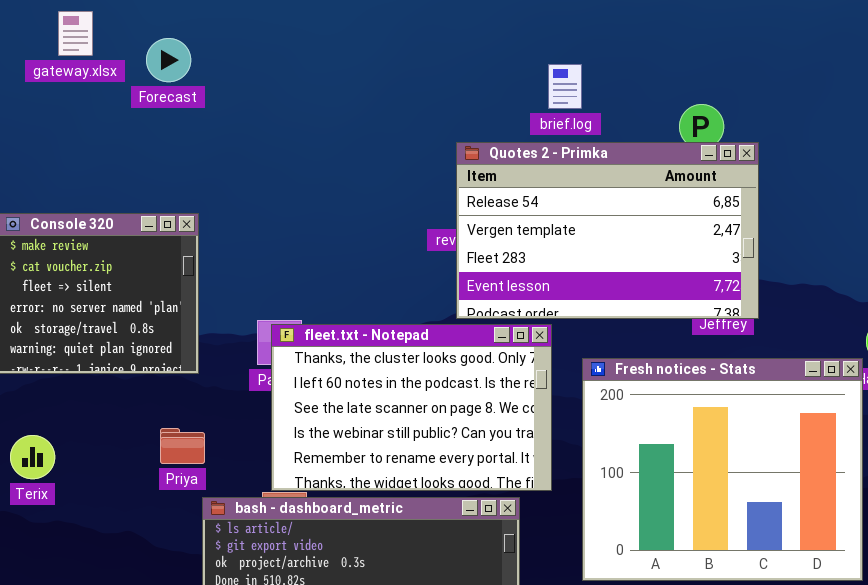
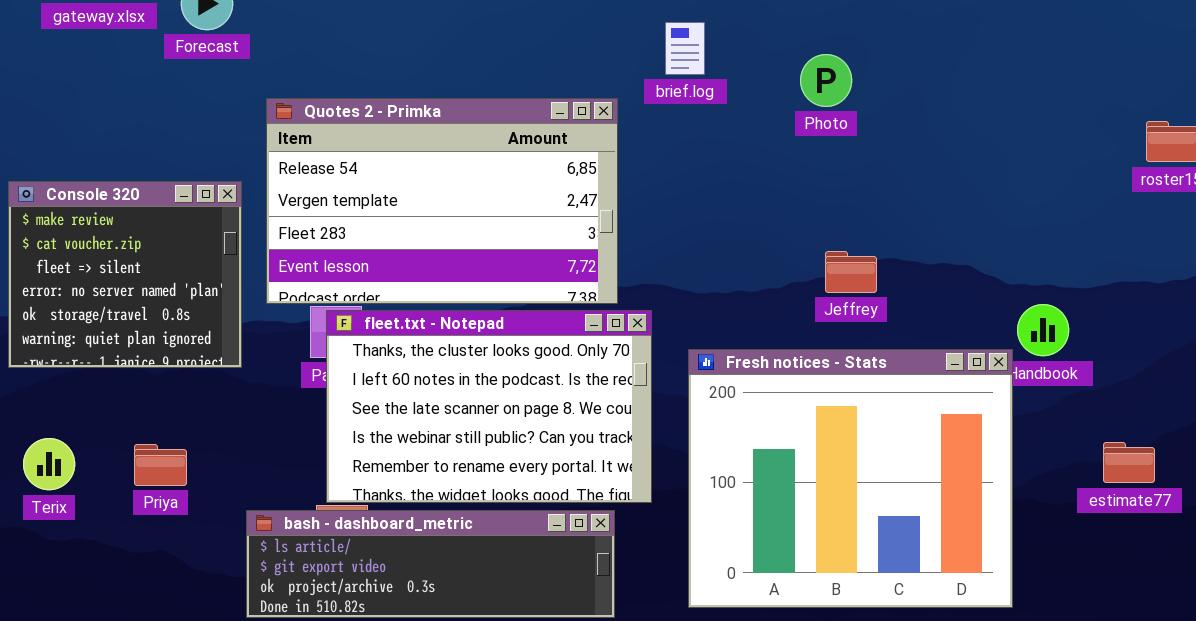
brief.log: [548,64,582,109] -> [665,22,705,75], moved
Quotes 2 - Primka: [456,142,759,319] -> [266,98,618,304], moved
Priya: [160,428,205,464] -> [134,444,187,486], moved

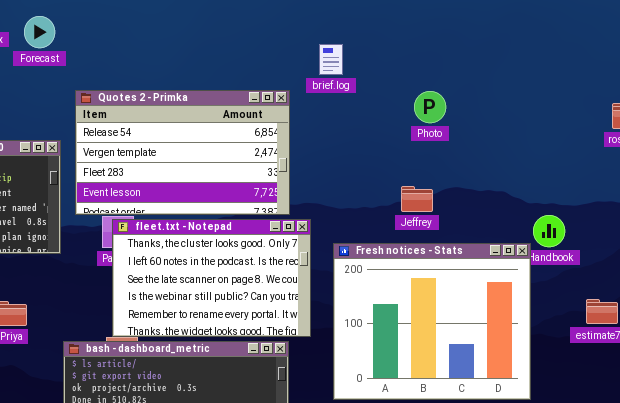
Photo: [800,54,852,107] -> [414,91,446,123], moved
Jeffrey: [825,251,877,293] -> [401,186,433,212], moved

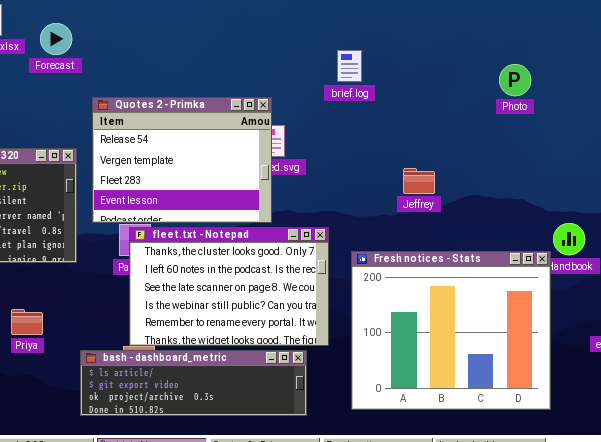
Quotes 2 - Primka: [75,90,290,215] -> [92,97,272,223], resized
Photo: [414,91,446,123] -> [499,64,531,96], moved
Jeffrey: [401,186,433,212] -> [403,168,435,194], moved

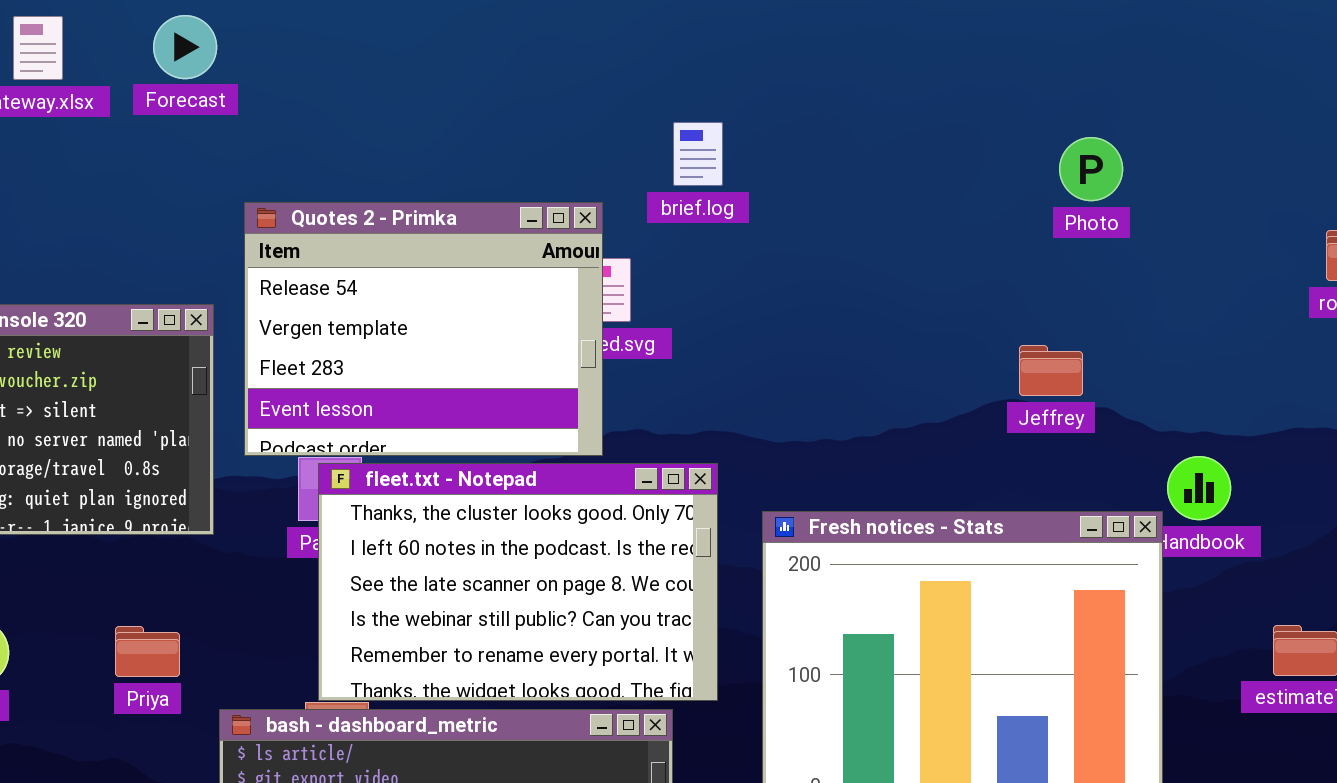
Forecast: [40,23,72,55] -> [153,15,217,79], moved
brief.log: [337,50,362,82] -> [673,122,723,186], moved
Jeffrey: [403,168,435,194] -> [1019,345,1083,396], moved
Priya: [11,309,43,335] -> [115,626,180,677], moved

